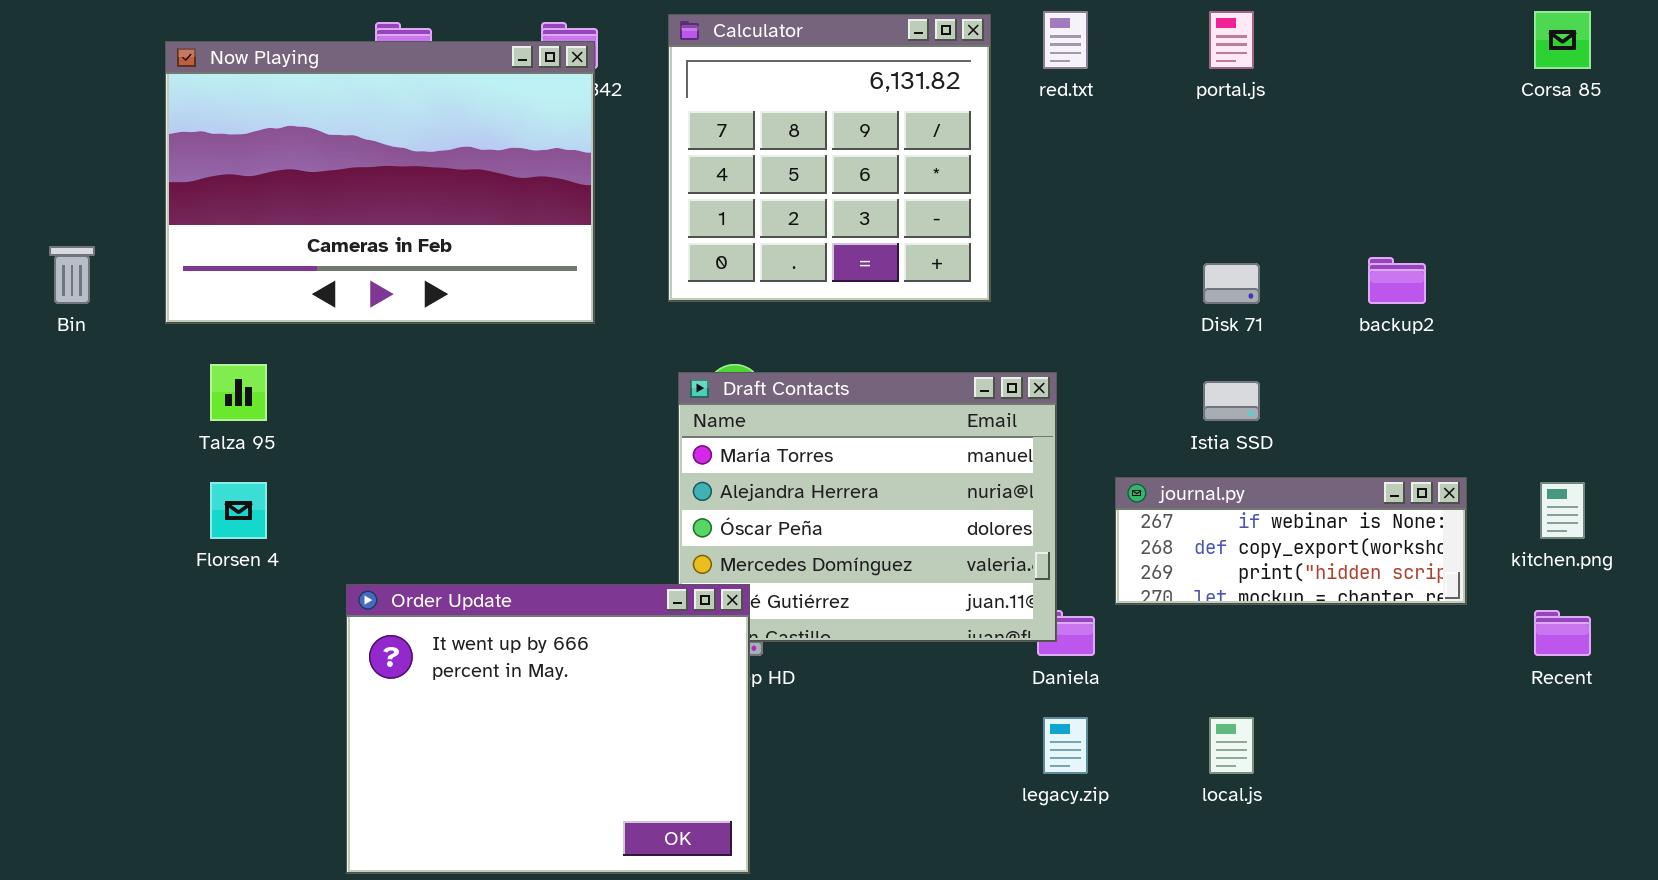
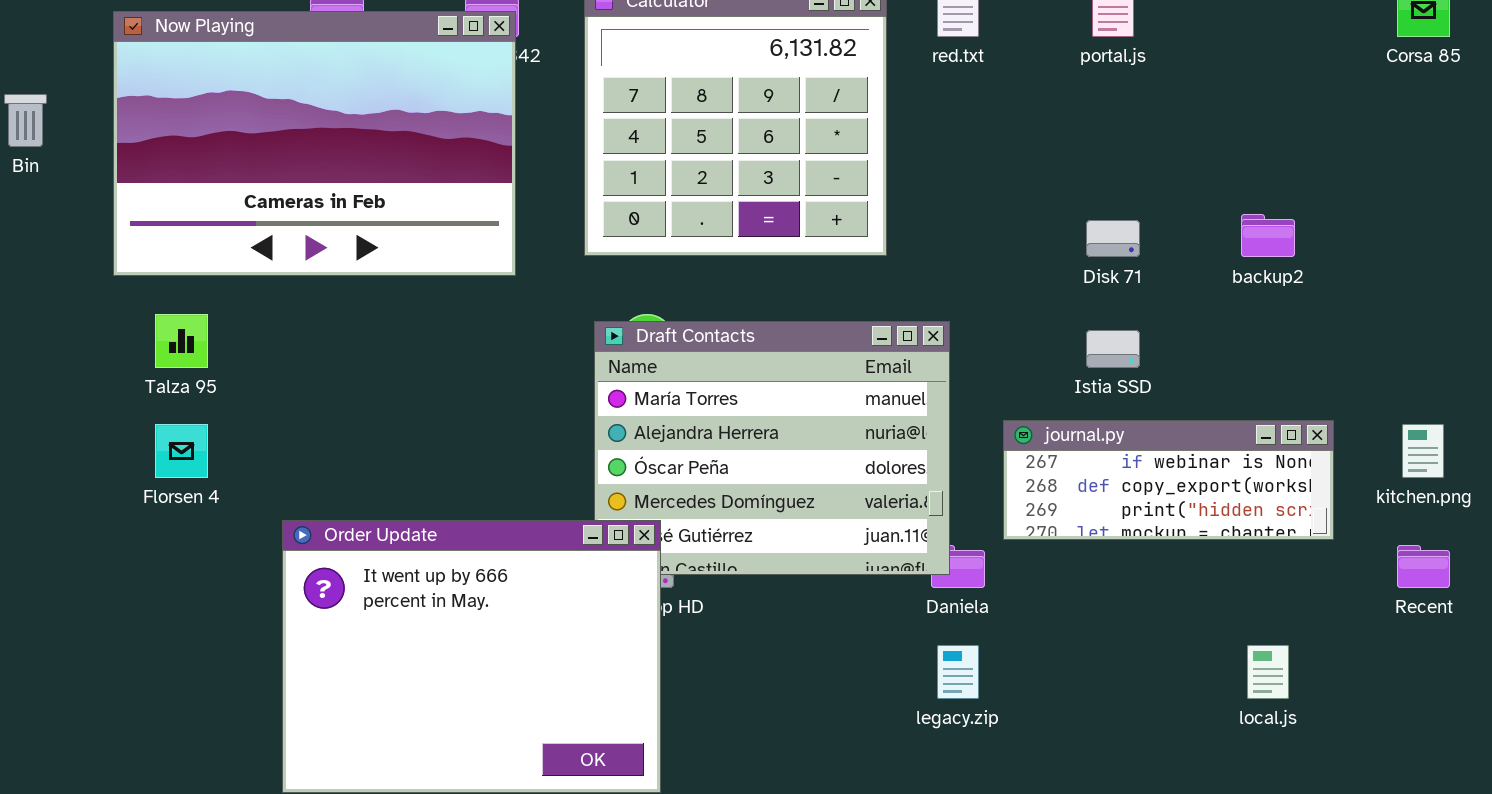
Bin: [49,246,95,304] -> [4,94,47,147], moved
local.js: [1209,717,1254,774] -> [1247,645,1289,699], moved

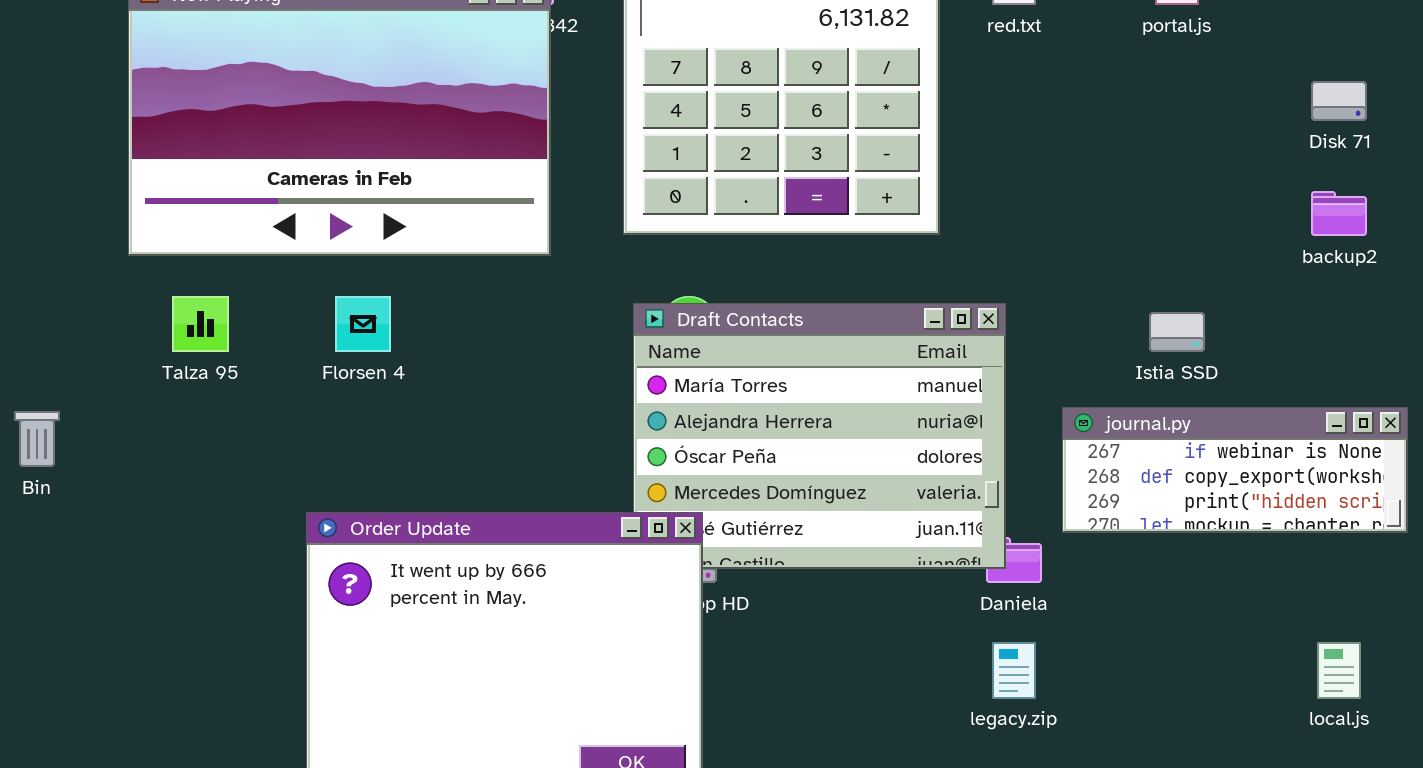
Bin: [4,94,47,147] -> [14,411,60,467], moved
Disk 71: [1086,220,1140,257] -> [1311,81,1367,121], moved
Florsen 4: [155,424,208,478] -> [335,296,391,352], moved

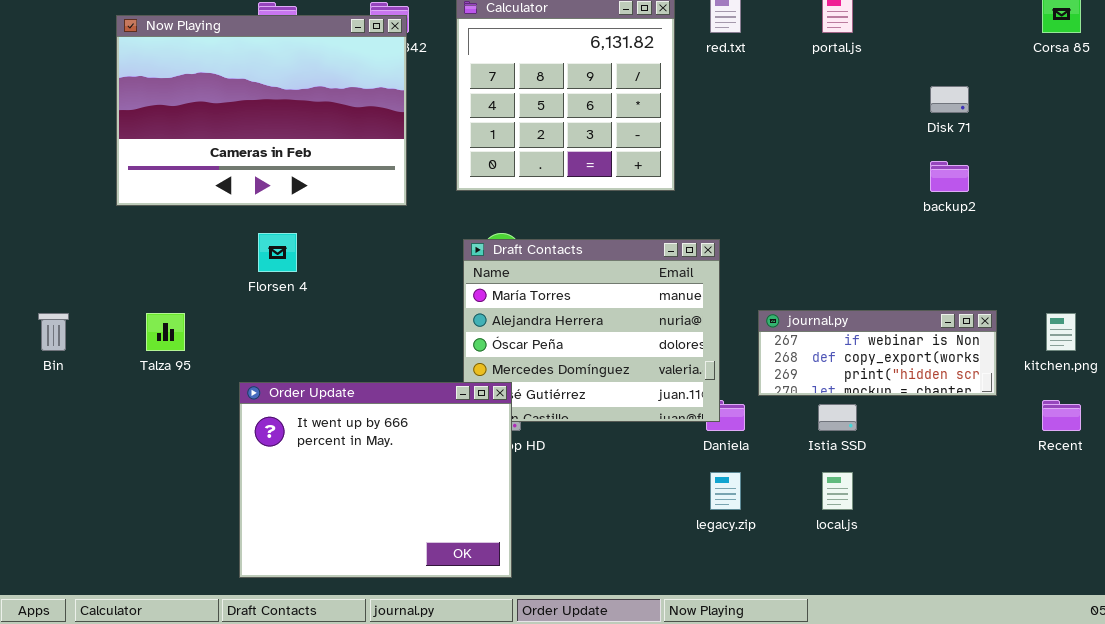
Talza 95: [172,296,229,352] -> [146,313,185,351], moved
Istia SSD: [1149,312,1205,352] -> [818,404,857,431], moved
local.js: [1317,642,1361,699] -> [822,472,853,510], moved

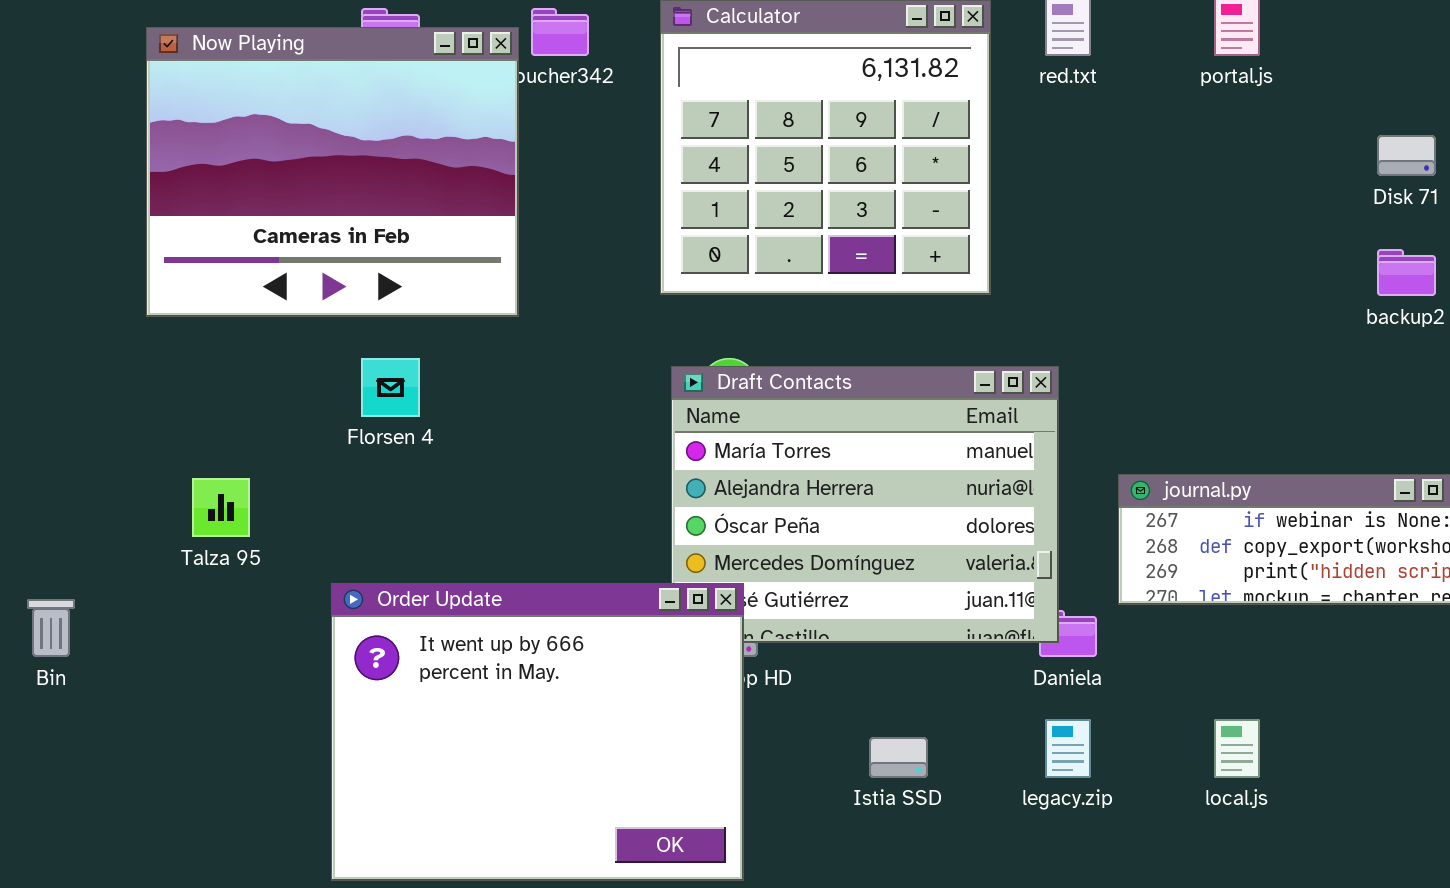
Now Playing: [116,15,407,206] -> [146,27,519,317], resized
Bin: [38,313,69,351] -> [27,599,75,657], moved
Istia SSD: [818,404,857,431] -> [869,737,928,778], moved

